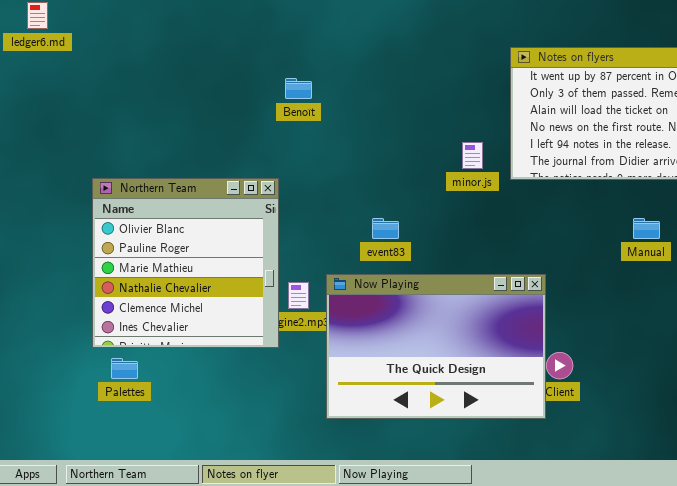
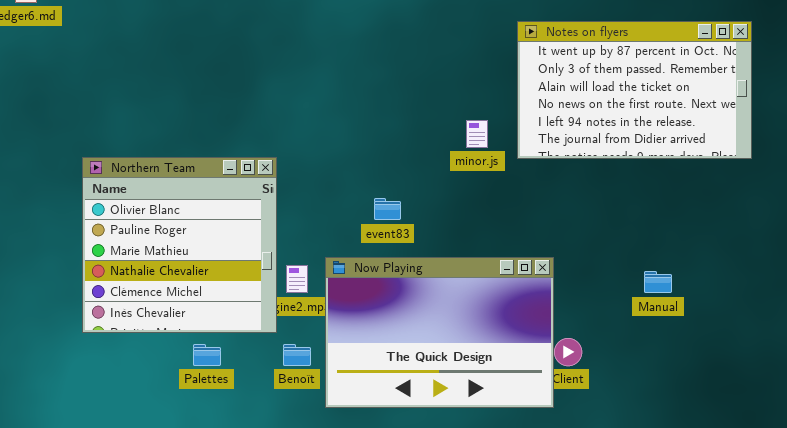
Benoît: [285,78,312,99] -> [283,344,311,366], moved
Manual: [633,218,660,239] -> [644,271,672,293], moved
Palettes: [111,358,138,379] -> [193,344,221,366], moved

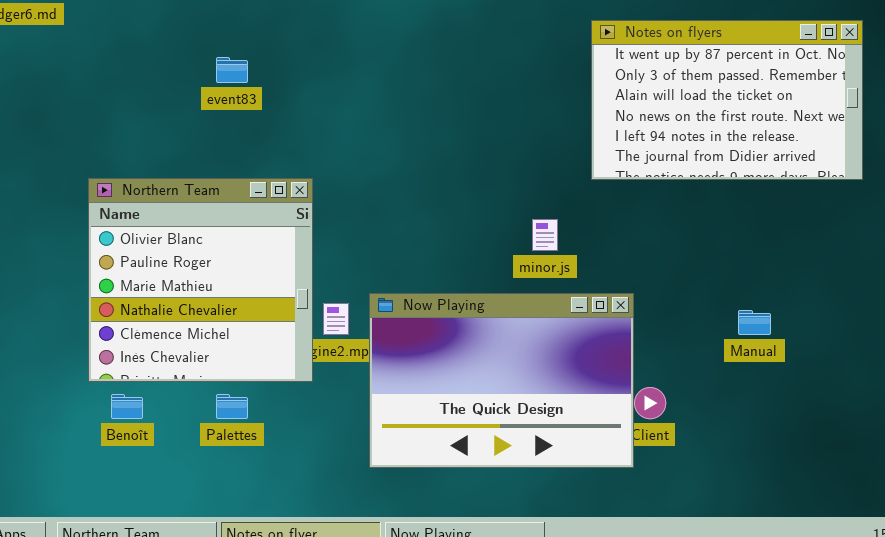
minor.js: [466,120,488,148] -> [532,219,558,251], moved
event83: [374,198,401,220] -> [216,57,248,83], moved
Benoît: [283,344,311,366] -> [111,394,143,419], moved

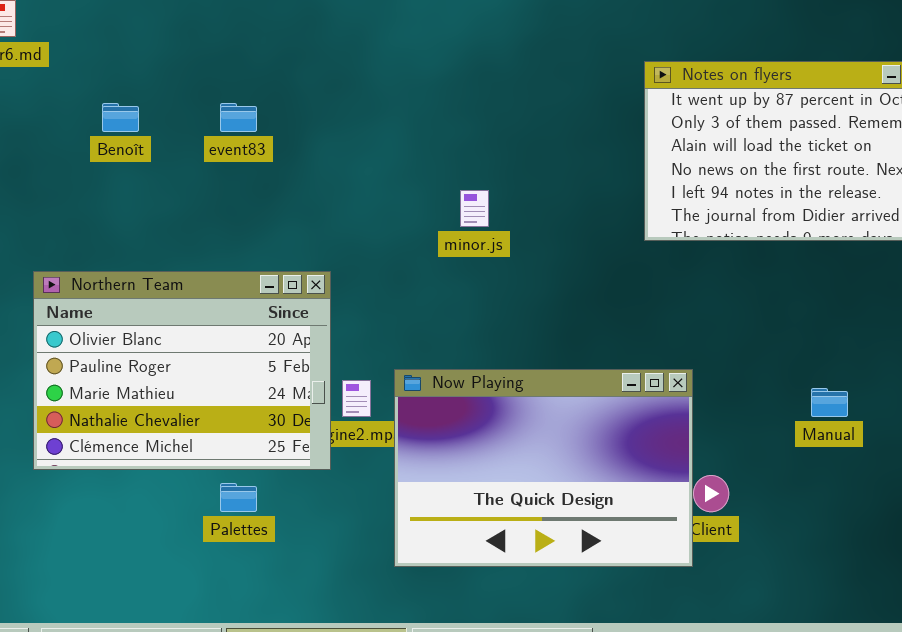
Northern Team: [88,178,313,382] -> [33,271,331,470], resized
minor.js: [532,219,558,251] -> [460,190,489,227], moved
Benoît: [111,394,143,419] -> [102,103,139,132], moved

